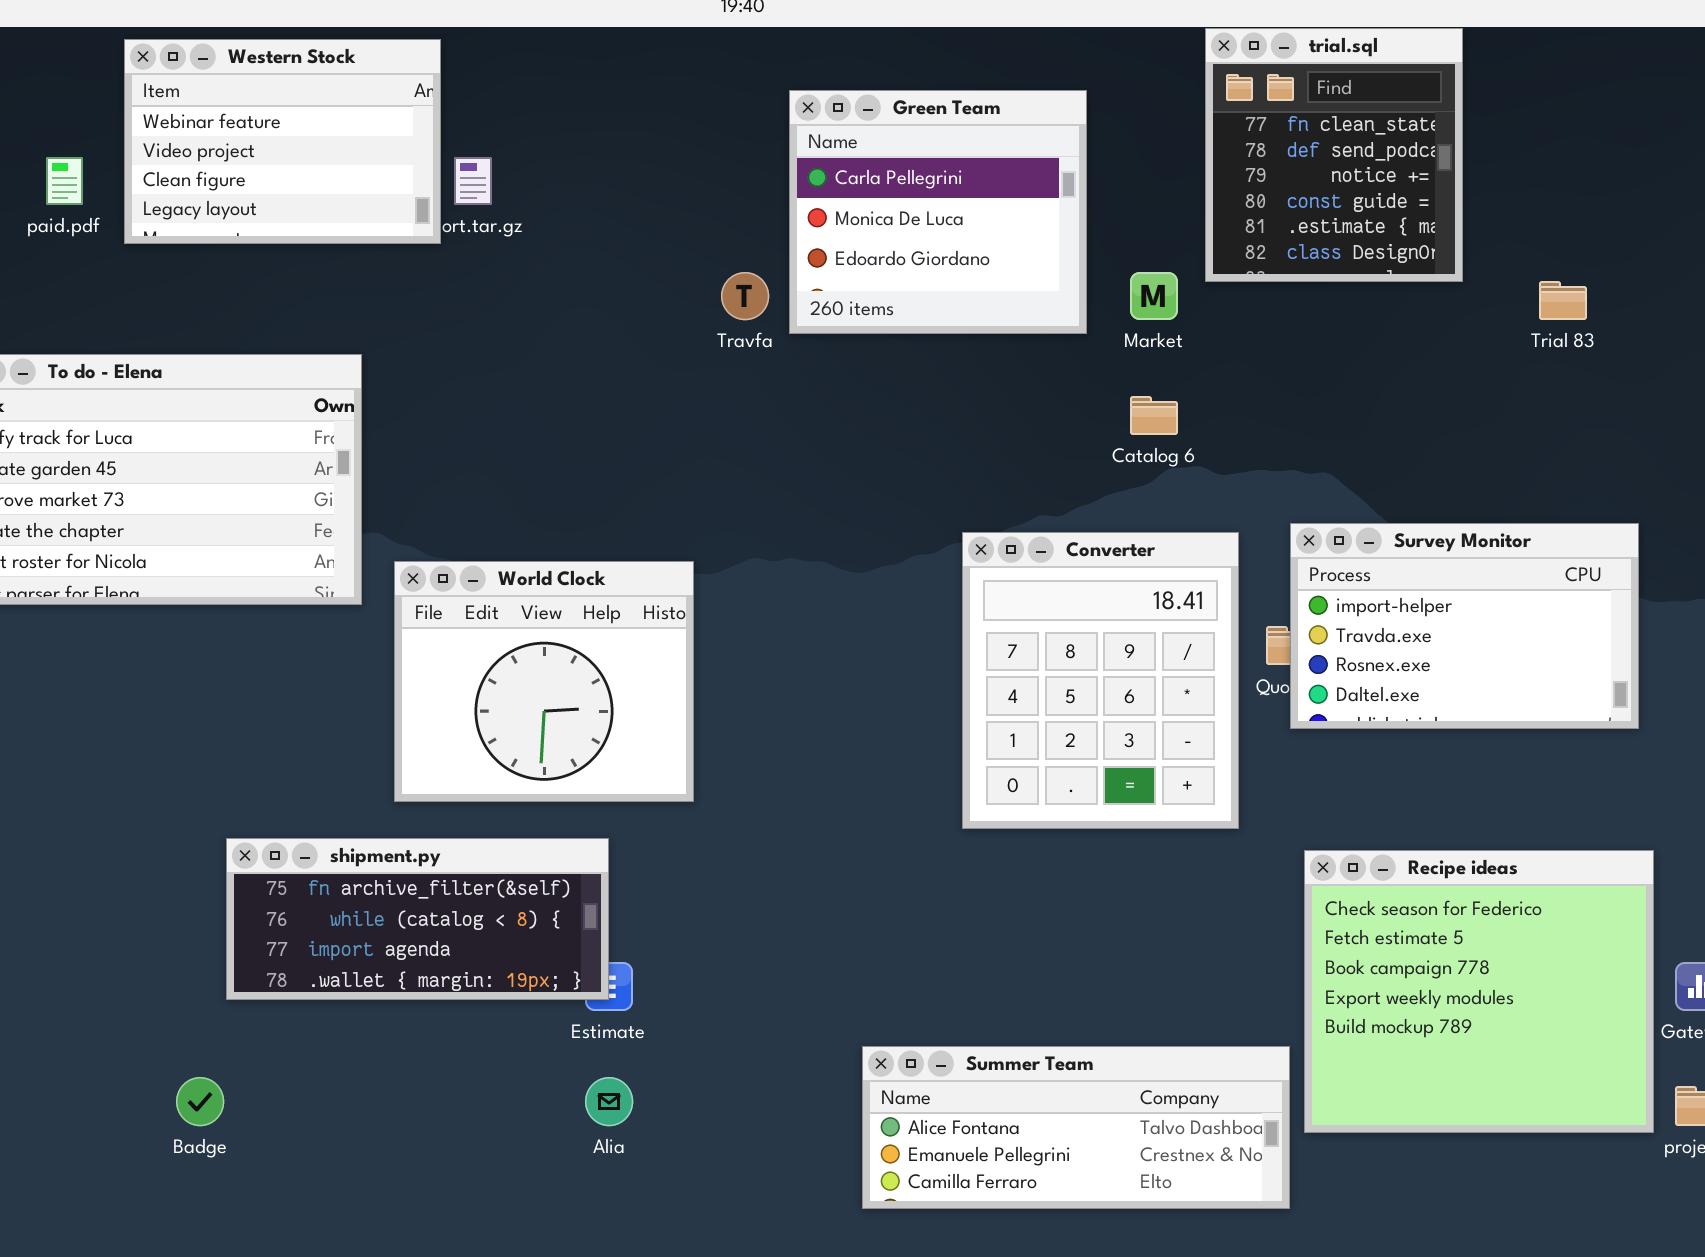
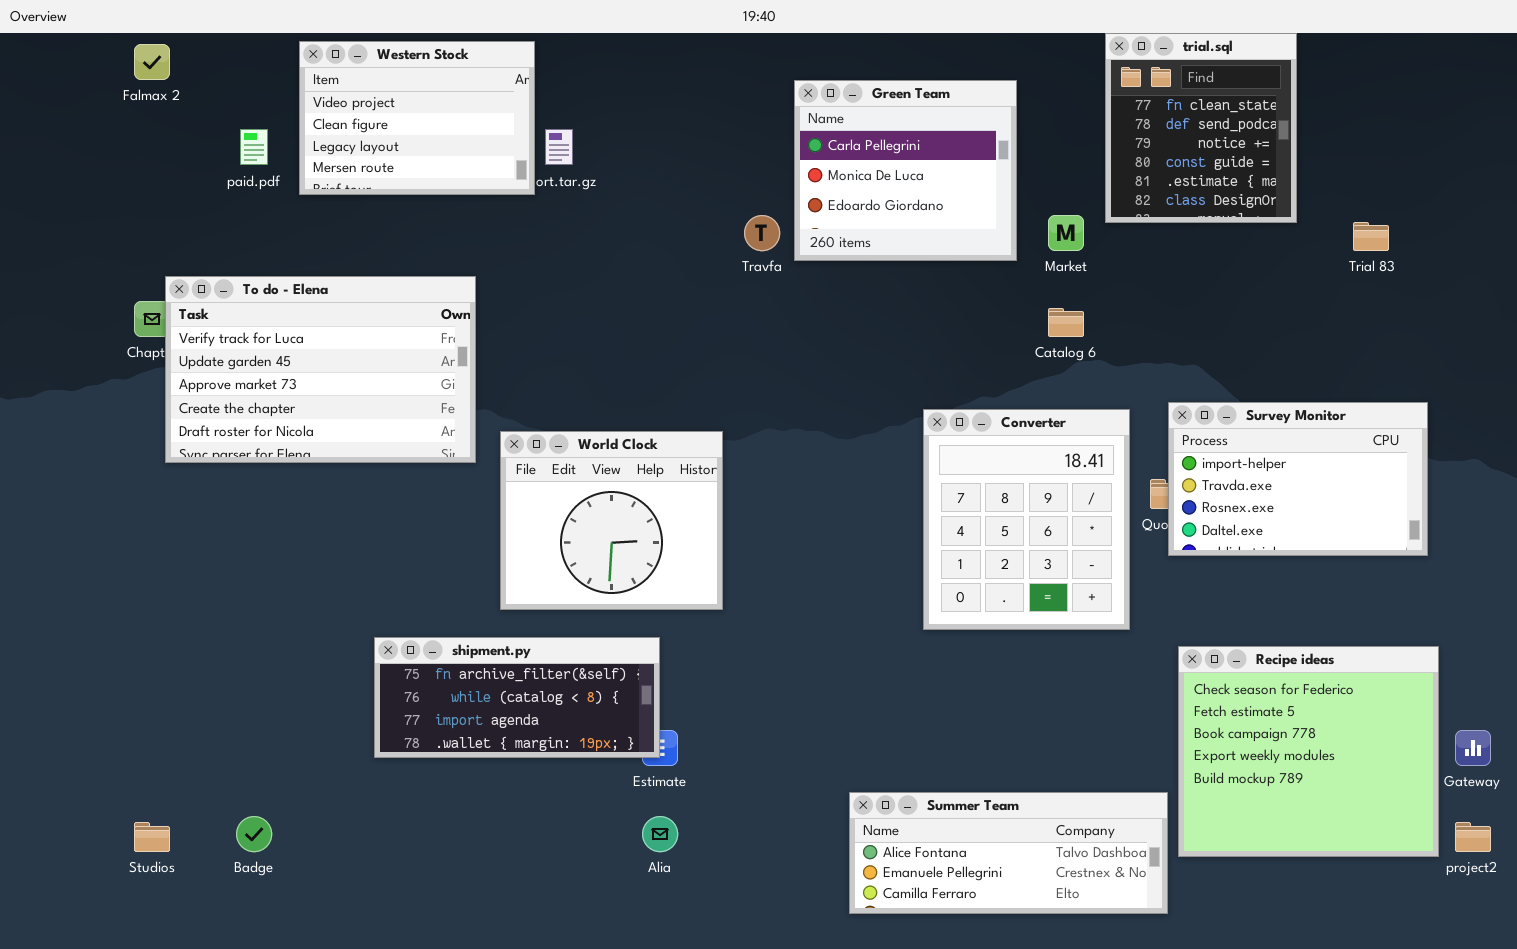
Western Stock: [124,39,441,244] -> [299,41,535,195], scrolled down 1 row
Badge: [176,1077,224,1126] -> [236,816,272,852], moved

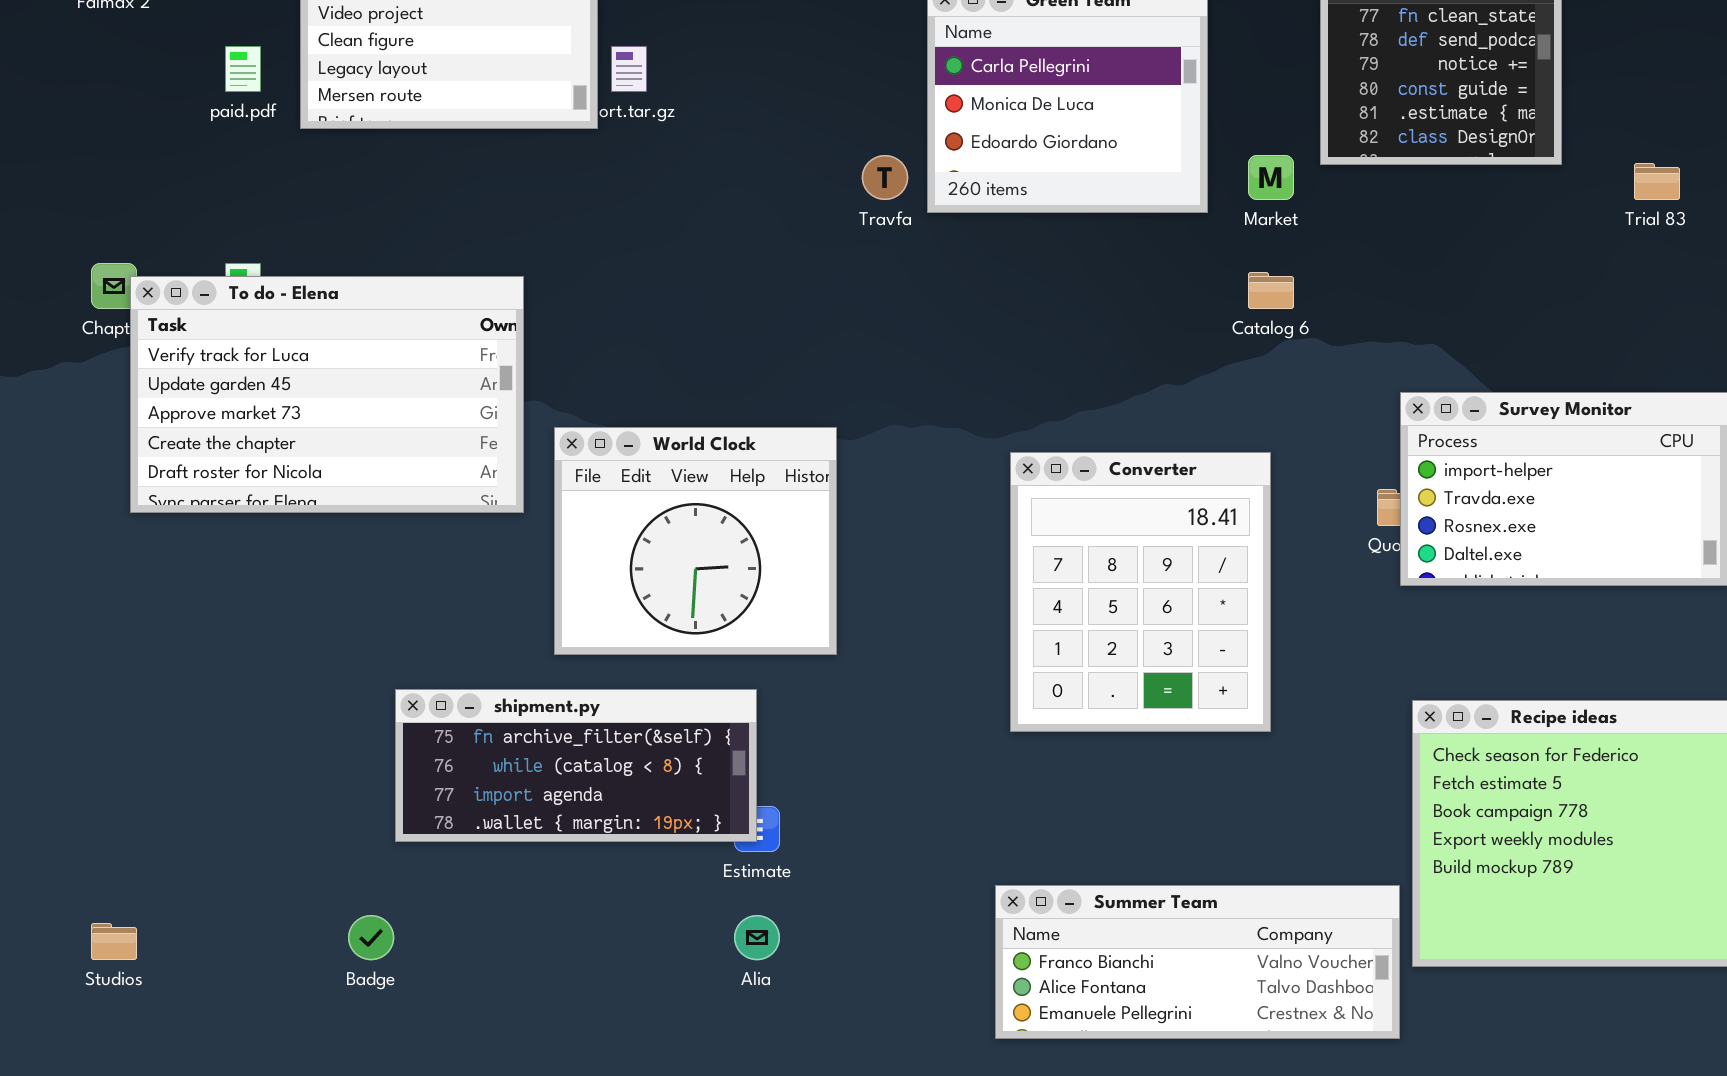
To do - Elena: [165,276,476,463] -> [130,276,524,513], moved
Converter: [923,409,1130,630] -> [1010,452,1271,732], moved
Summer Team: [849,792,1168,914] -> [995,885,1400,1039], scrolled up 1 row
Badge: [236,816,272,852] -> [348,915,394,960], moved

